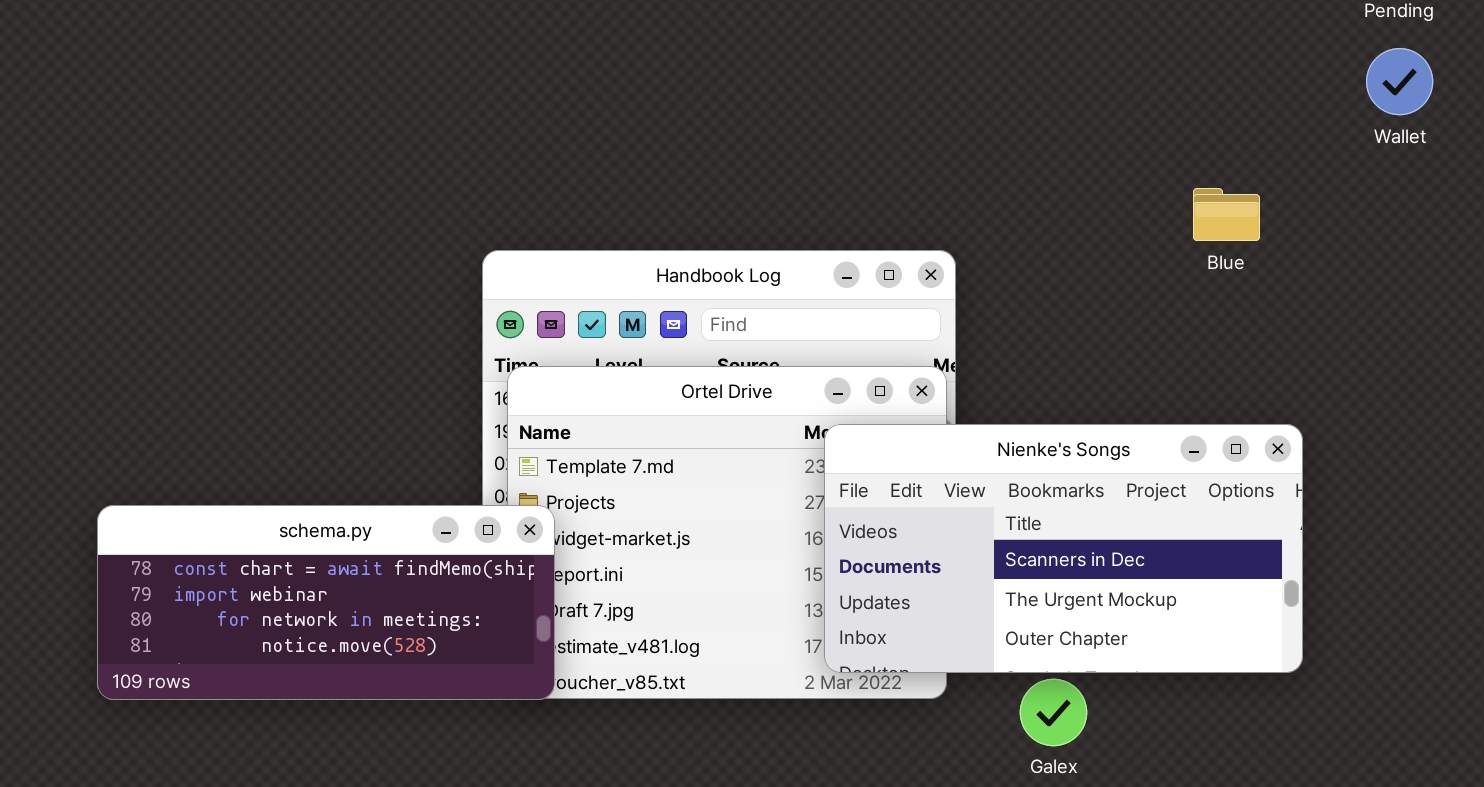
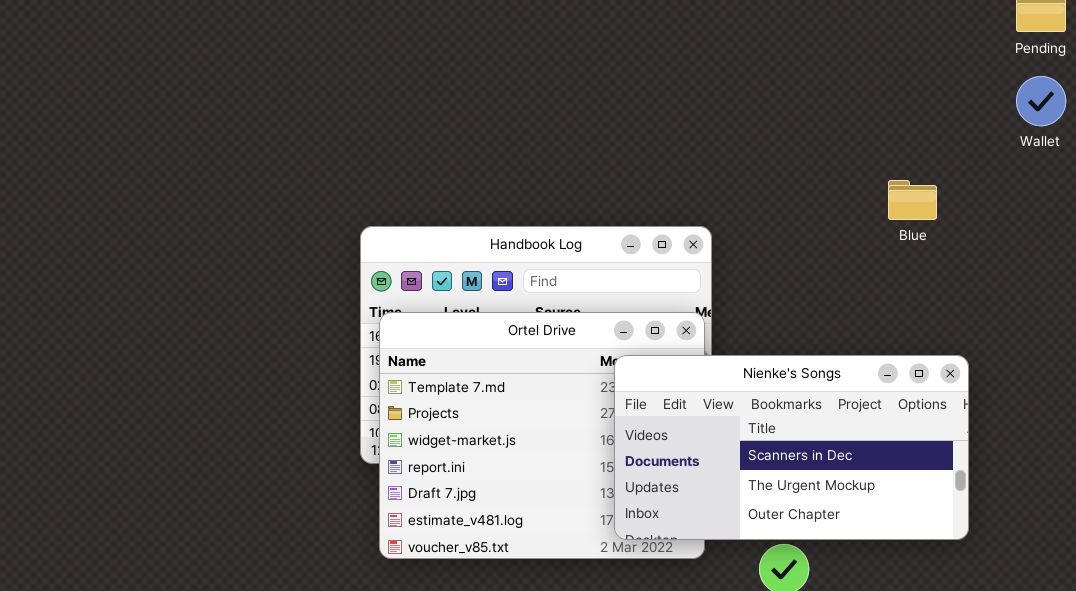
schema.py: [97,505,555,700] -> none, closed

